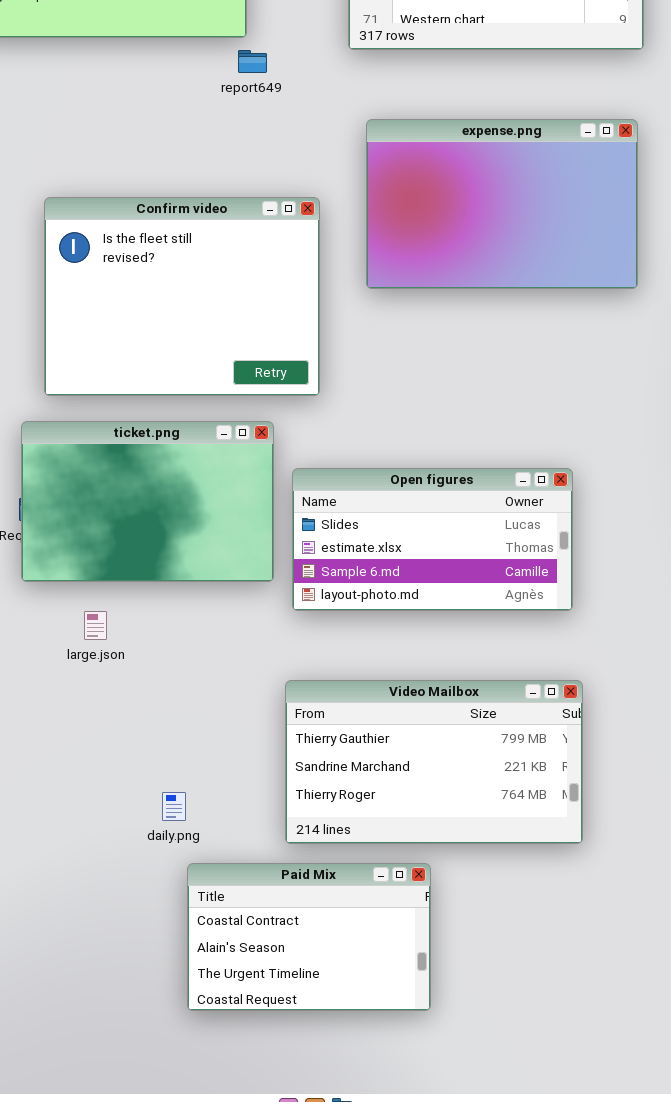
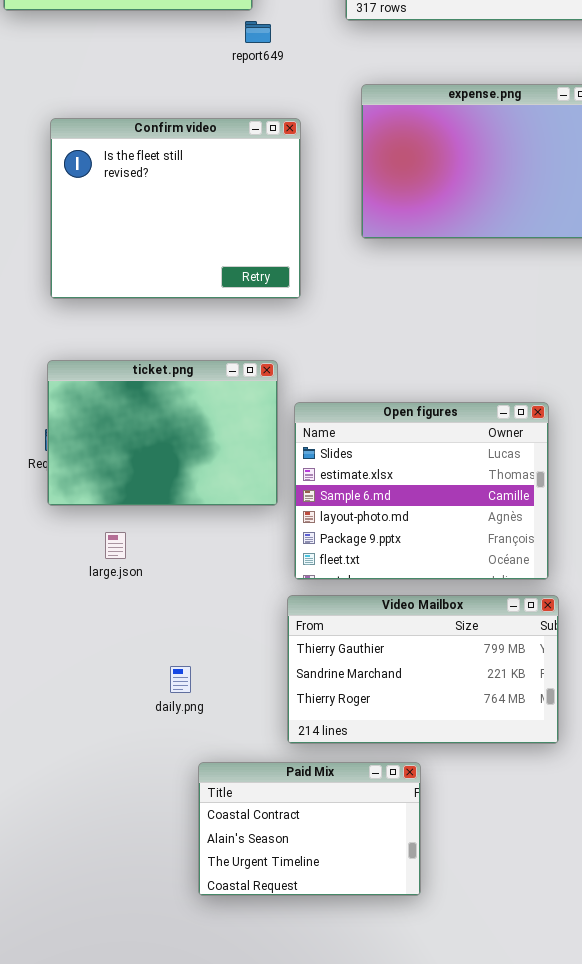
Confirm video: [44,197,320,396] -> [50,118,301,299], moved
Open figures: [292,468,573,611] -> [294,402,549,580], resized
daily.png: [162,792,186,821] -> [170,666,191,693], moved

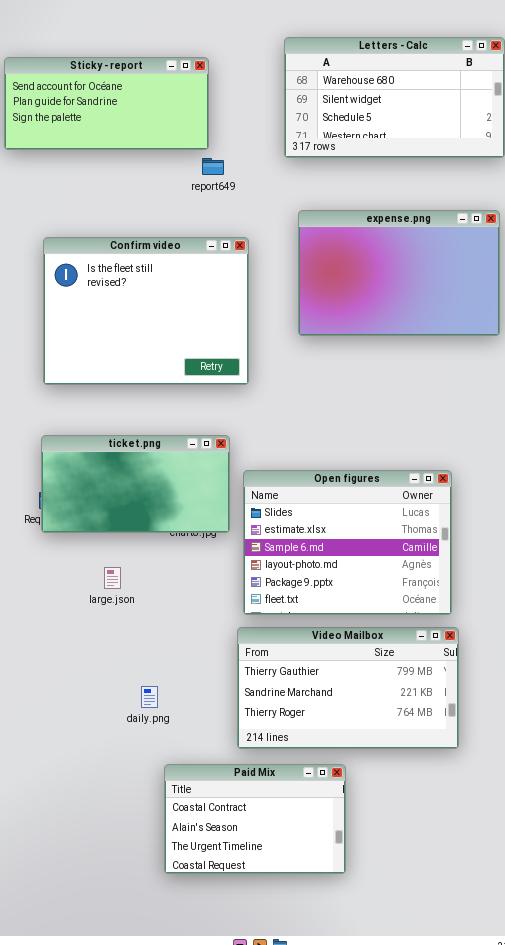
ticket.png: [47,360,278,506] -> [41,435,230,533], resized
large.json: [105,532,126,559] -> [104,567,121,589], moved

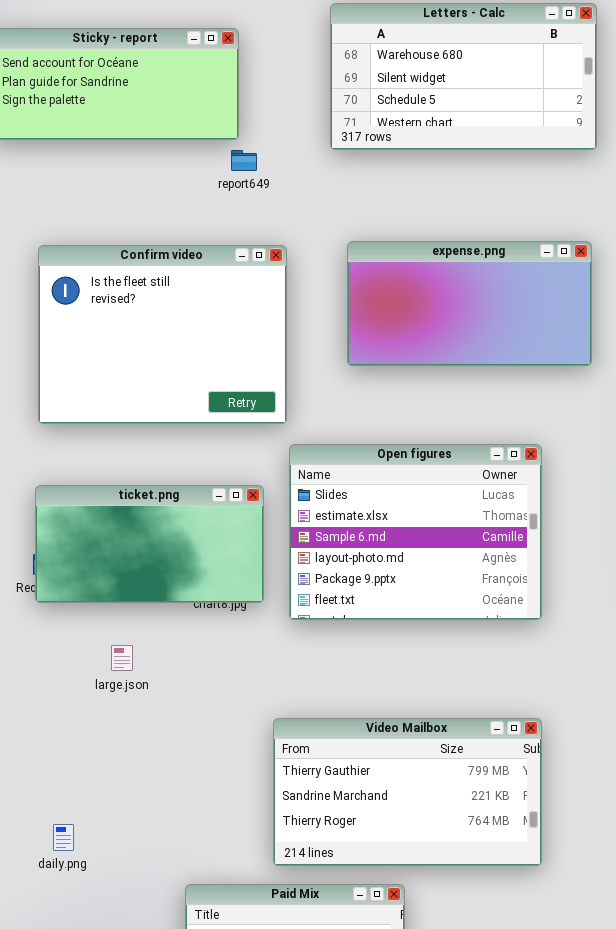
expense.png: [298,210,500,336] -> [347,241,592,366], resized
Open figures: [243,470,452,615] -> [289,444,542,620], moved
daily.png: [141,686,158,708] -> [53,824,74,851], moved

